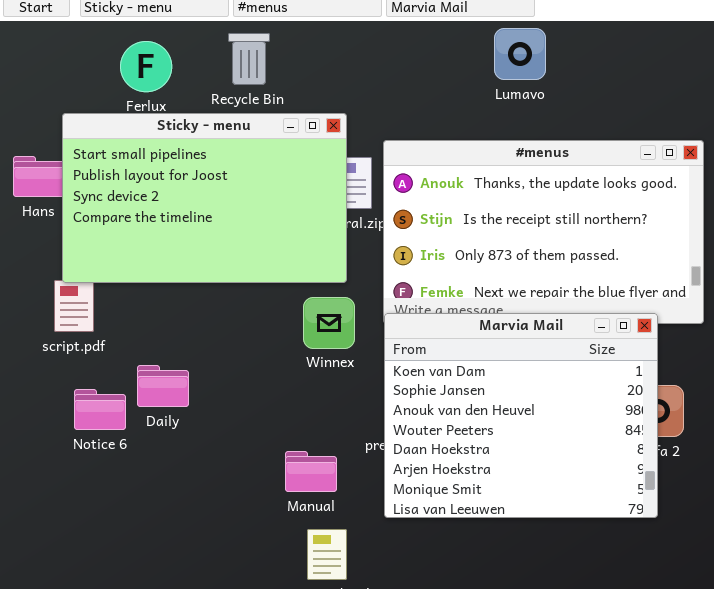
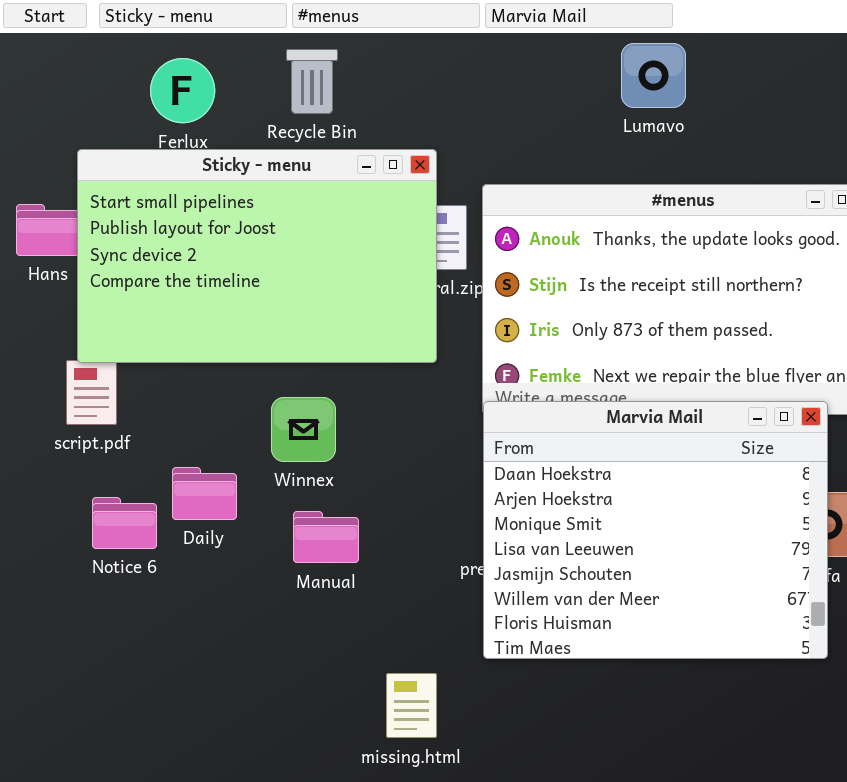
Winnex: [303,297,355,349] -> [271,397,336,462], moved
Marvia Mail: [384,313,658,518] -> [483,401,828,659], scrolled down 4 rows
Manual: [285,451,337,492] -> [293,511,359,563], moved

